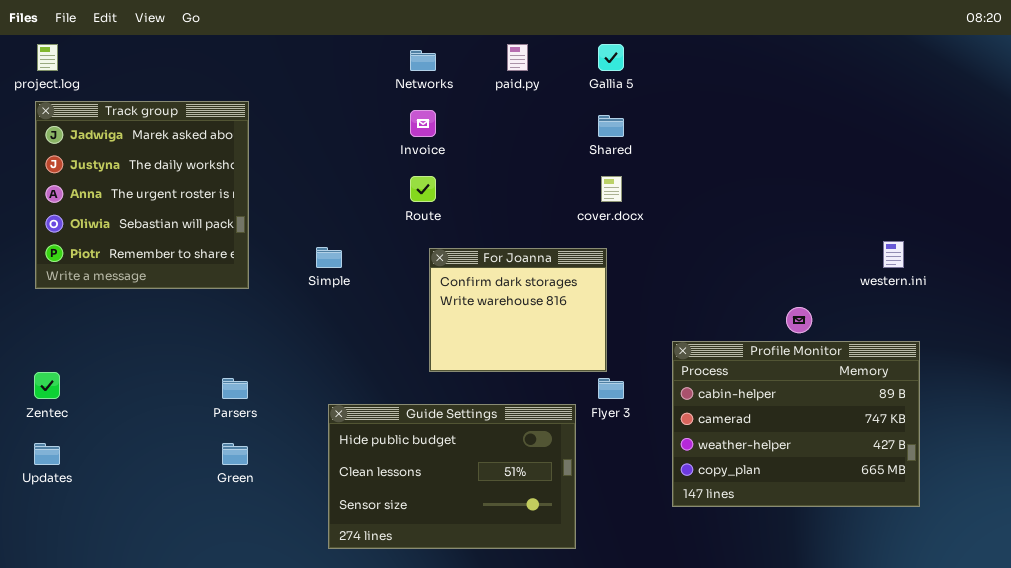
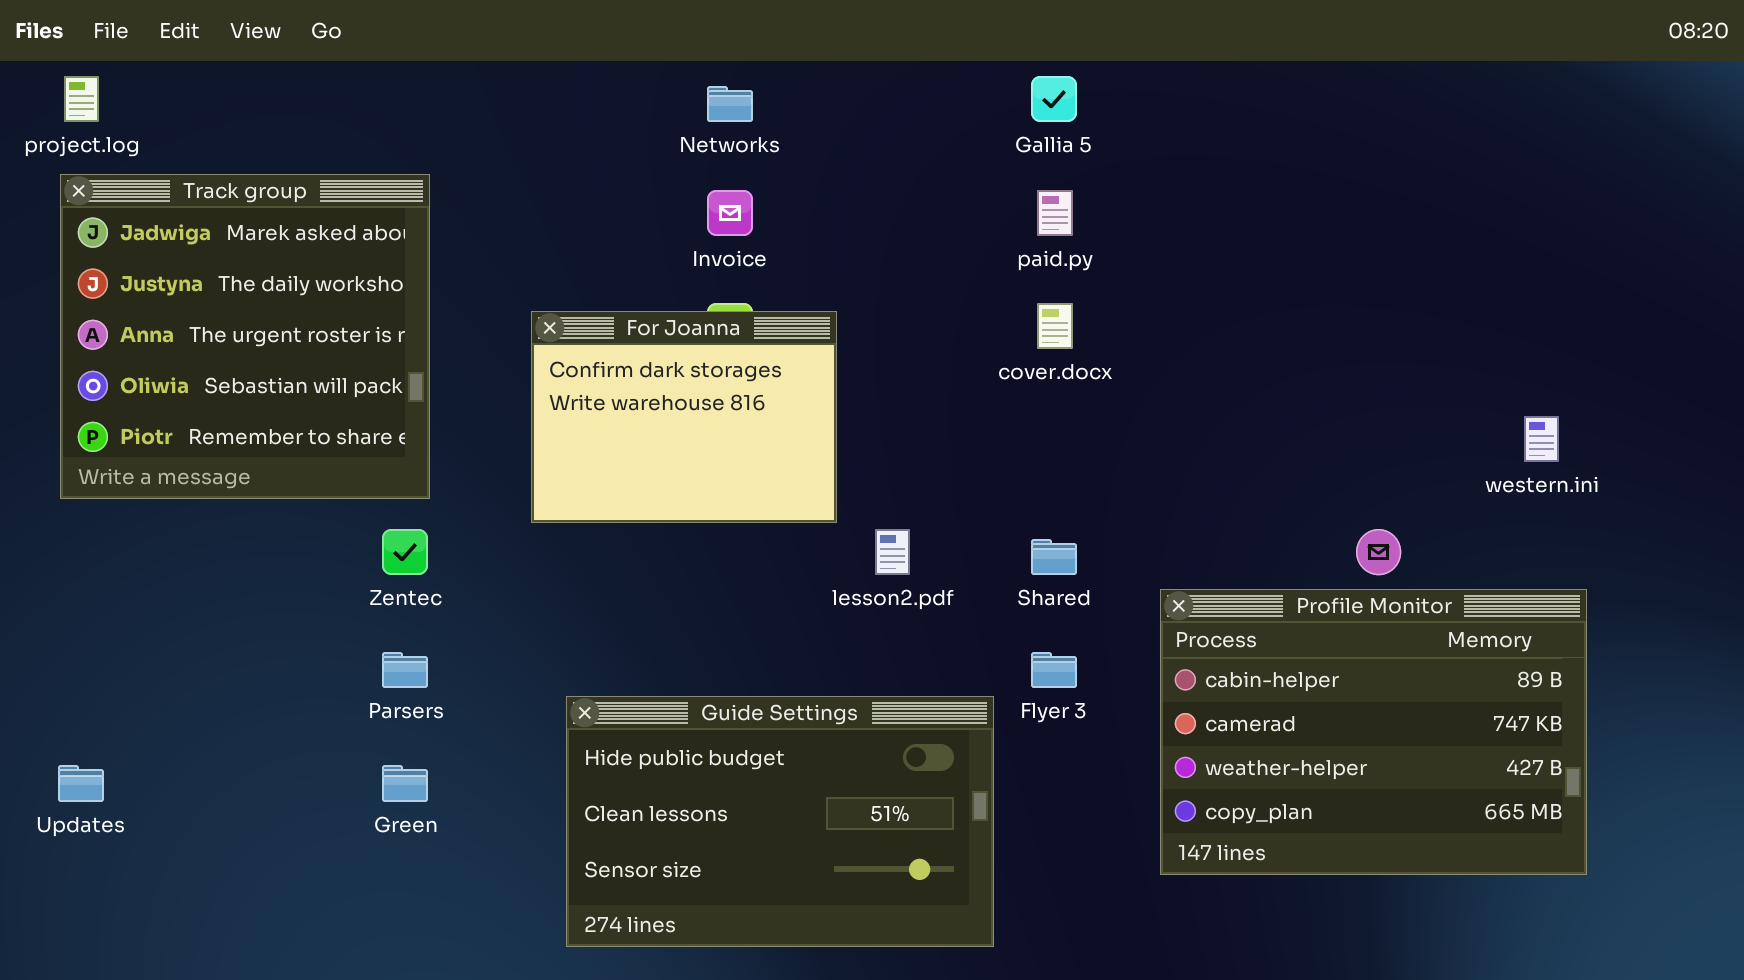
paid.py: [507,44,528,71] -> [1037,190,1073,236], moved
Shared: [598,115,624,137] -> [1031,539,1077,575], moved
For Joanna: [429,248,607,372] -> [531,311,837,523], moved
Zentec: [34,372,60,399] -> [382,529,428,575], moved

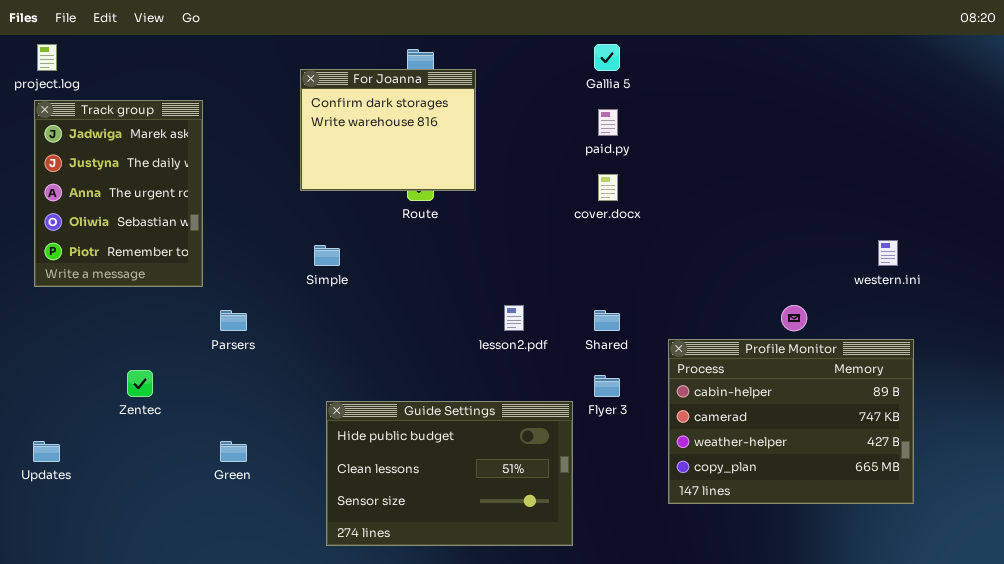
Track group: [60,174,430,499] -> [34,100,203,287], resized
For Joanna: [531,311,837,523] -> [300,69,476,191], moved
Zentec: [382,529,428,575] -> [127,370,153,397], moved
Parsers: [382,652,428,688] -> [220,310,247,331], moved

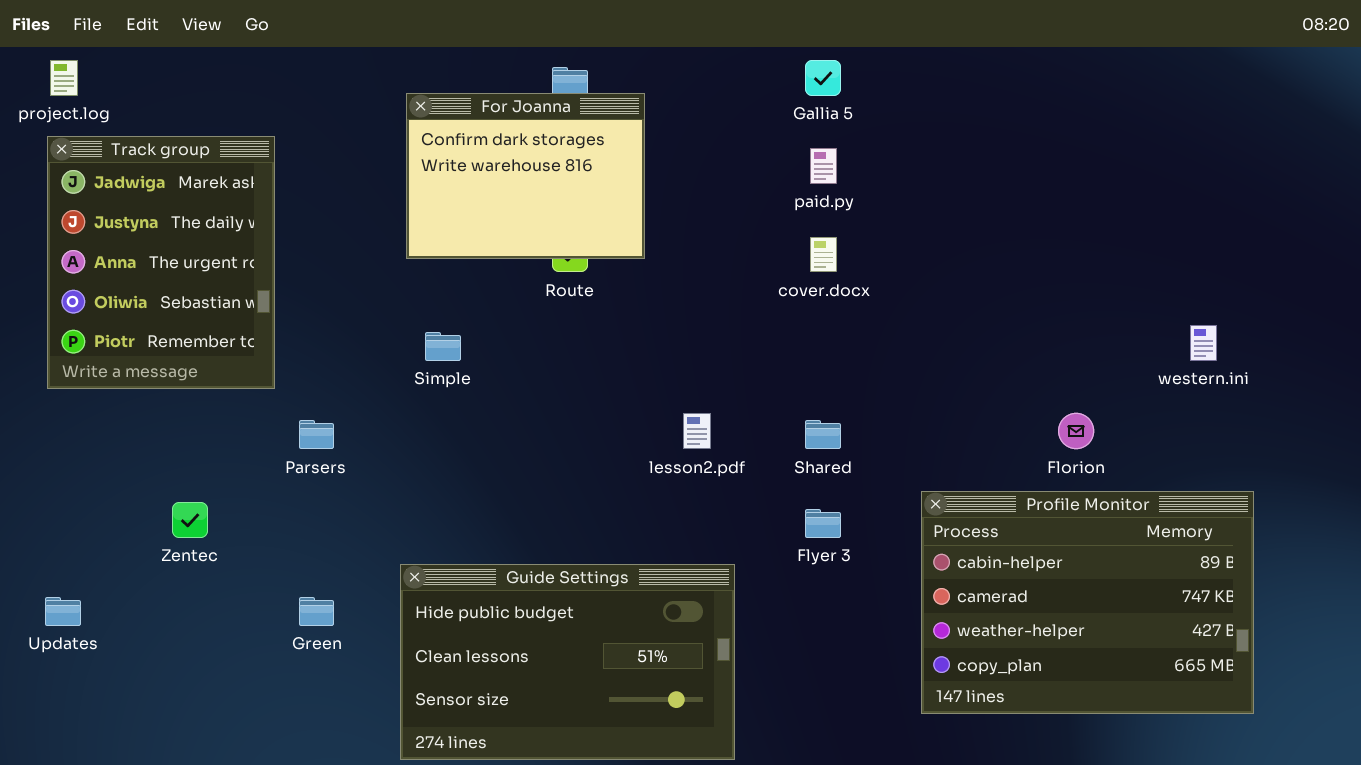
Profile Monitor: [668,339,914,504] -> [921,491,1254,714], moved
Guide Settings: [326,401,573,546] -> [400,564,735,760], moved

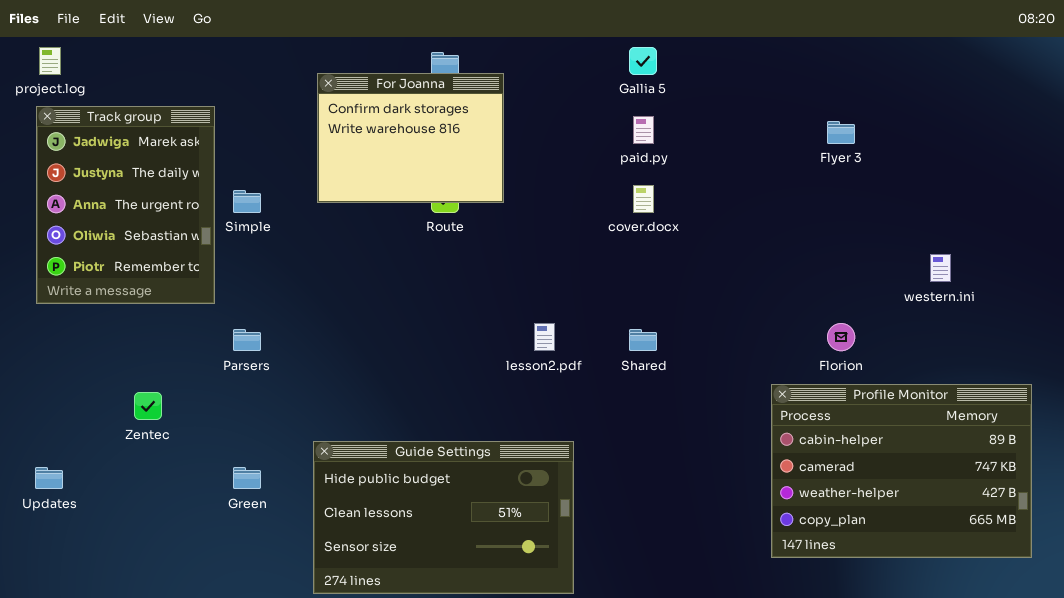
Simple: [425,332,461,361] -> [233,190,261,213], moved
Profile Monitor: [921,491,1254,714] -> [771,384,1032,558], moved
Flyer 3: [805,509,841,538] -> [827,121,855,144], moved

